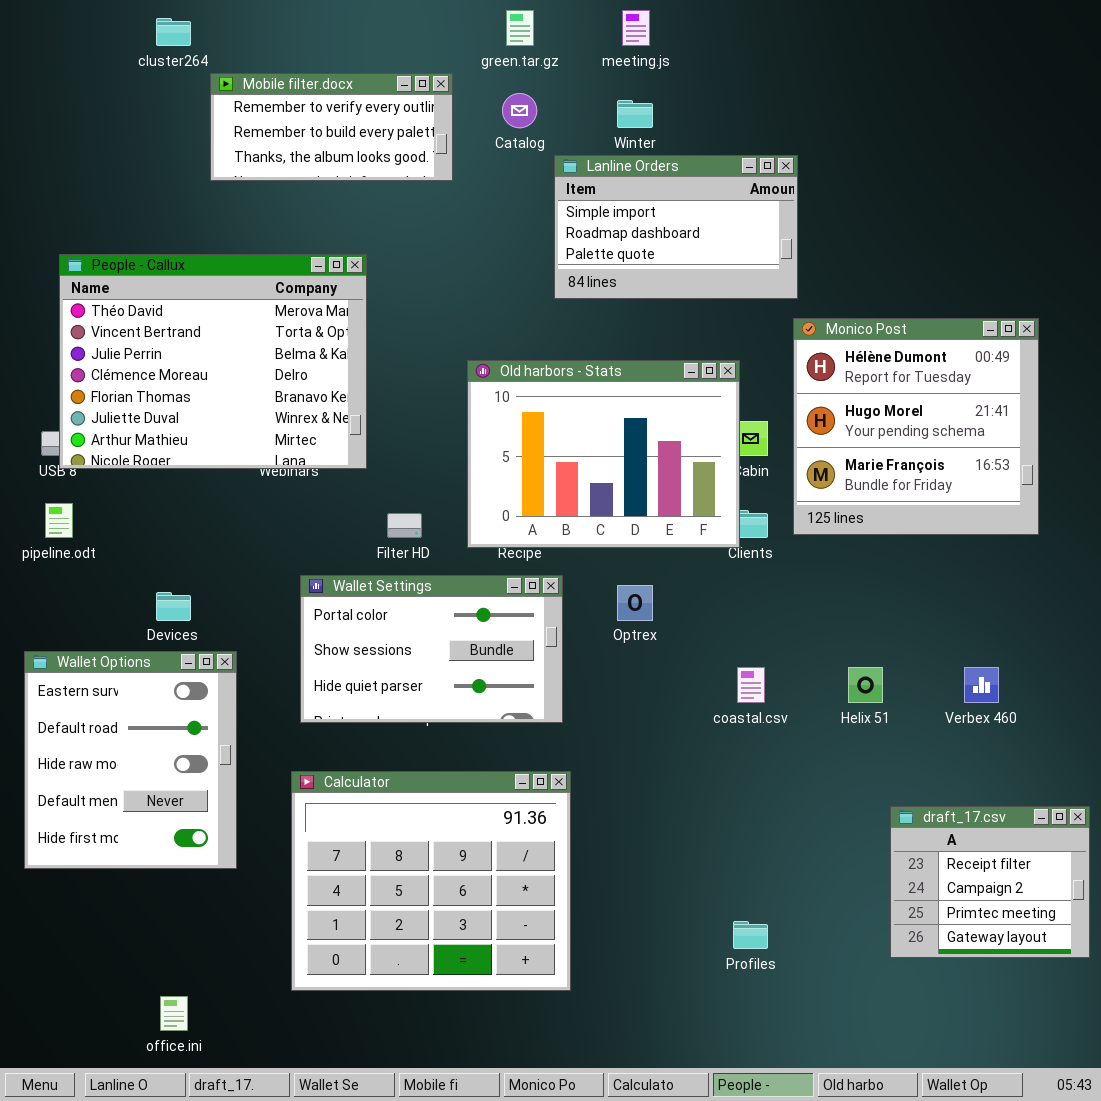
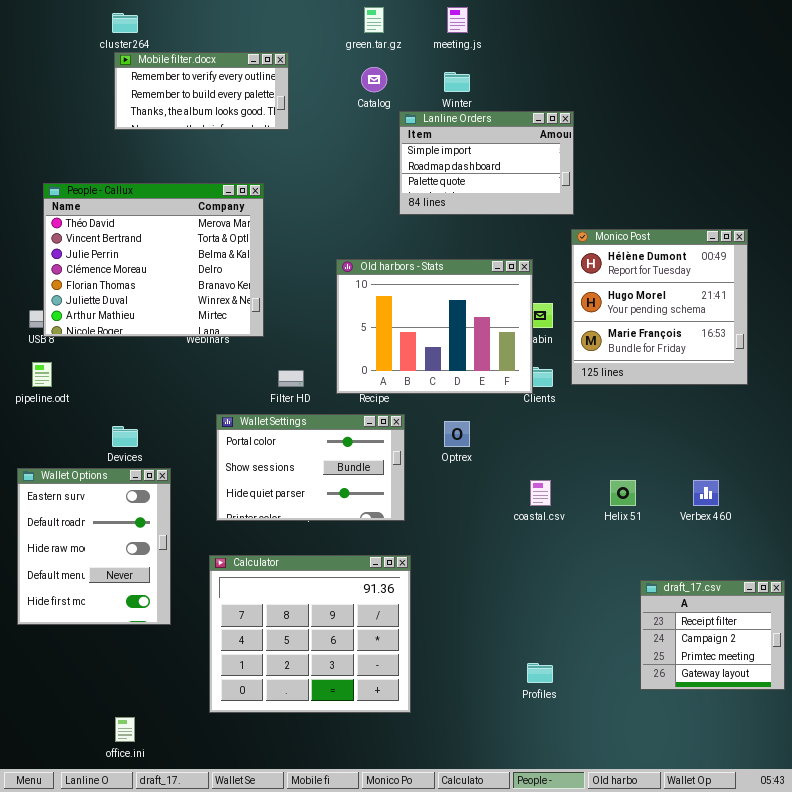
Mobile filter.docx: [210,73,453,181] -> [114,52,289,130], moved

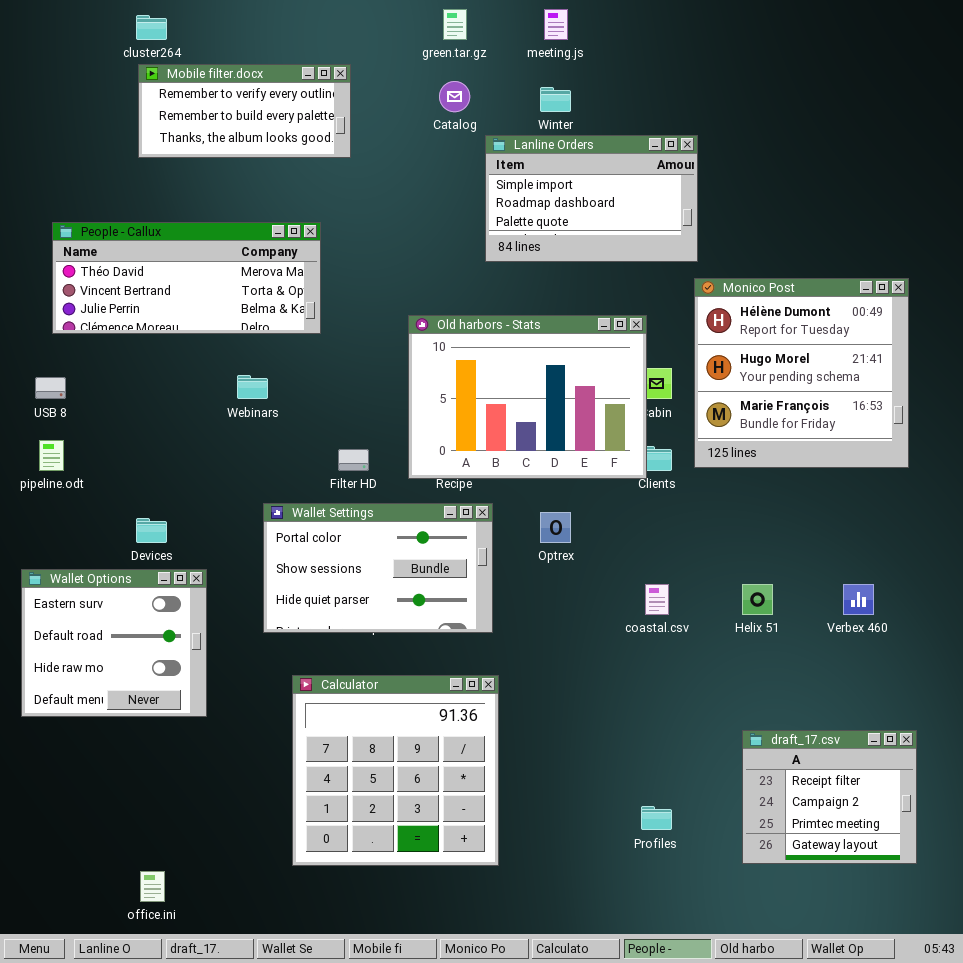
People - Callux: [43,183,264,337] -> [52,222,321,334], resized
Wallet Options: [17,468,171,625] -> [21,569,207,717], resized
Calculator: [209,555,411,713] -> [292,675,499,866], resized
draft_17.csv: [640,580,785,690] -> [742,730,917,864], moved

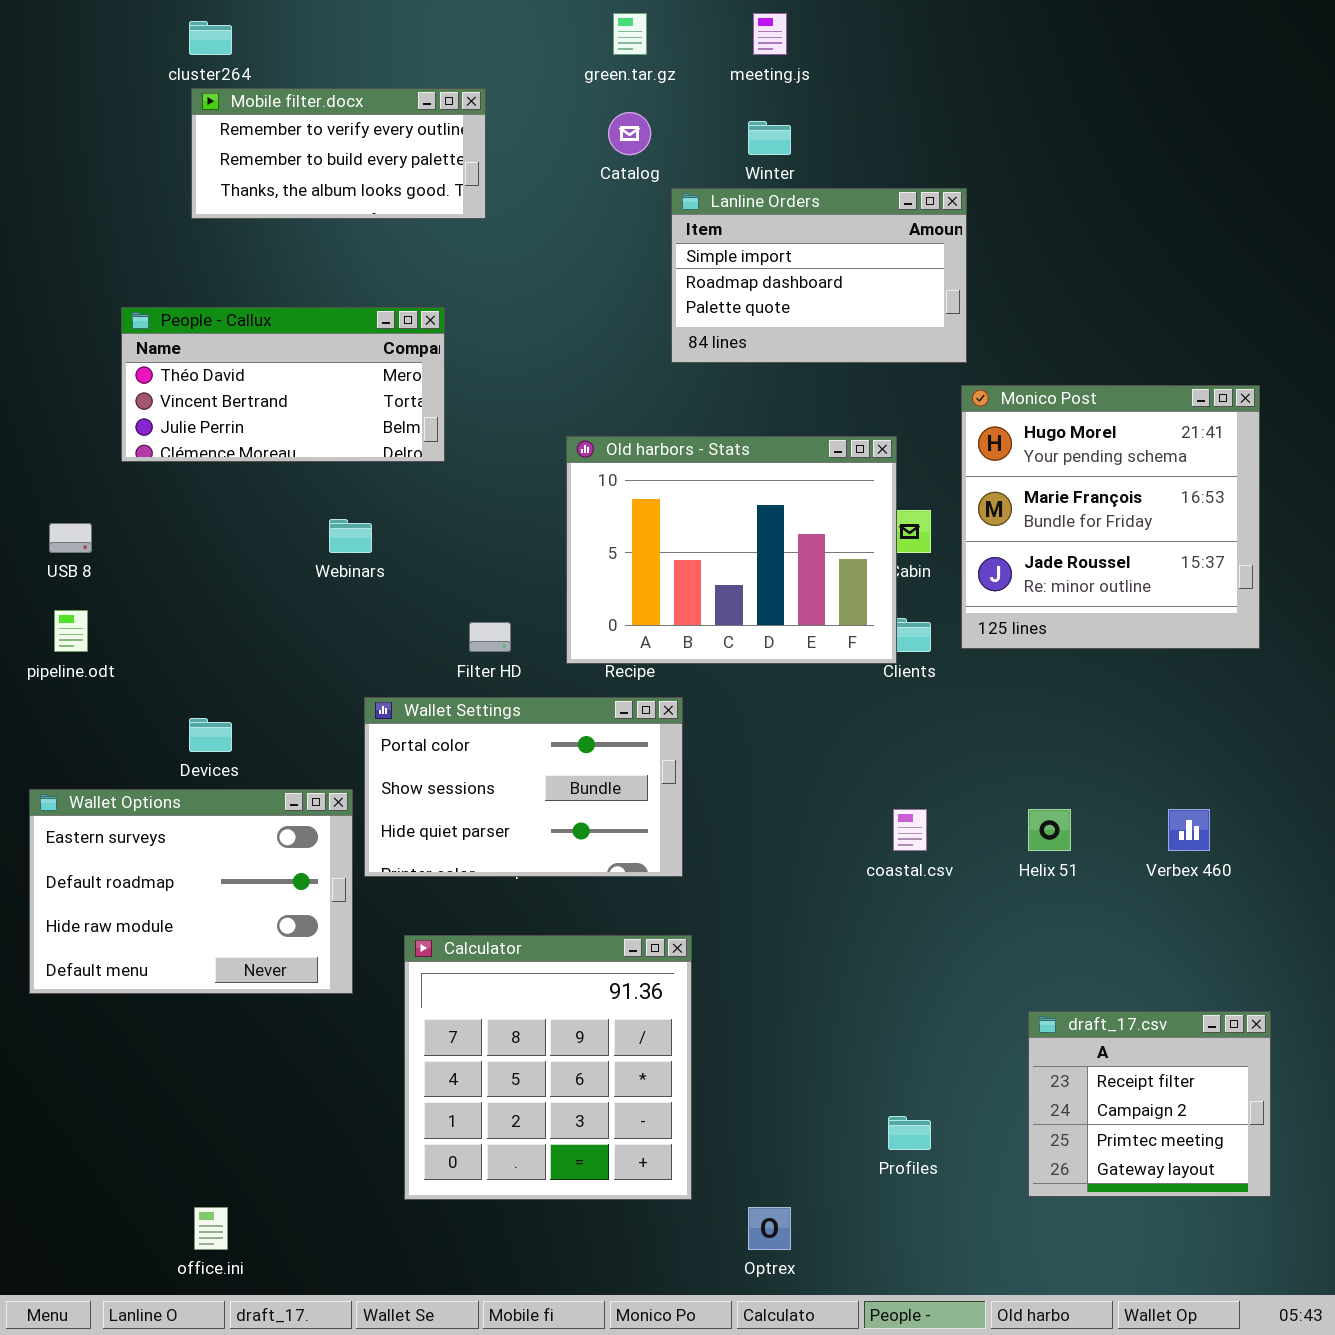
People - Callux: [52,222,321,334] -> [121,307,445,462], resized
Monico Post: [694,278,909,468] -> [961,385,1260,649], scrolled down 1 row
Optrex: [540,512,571,543] -> [748,1207,791,1250], moved
Wallet Options: [21,569,207,717] -> [29,789,353,994], resized

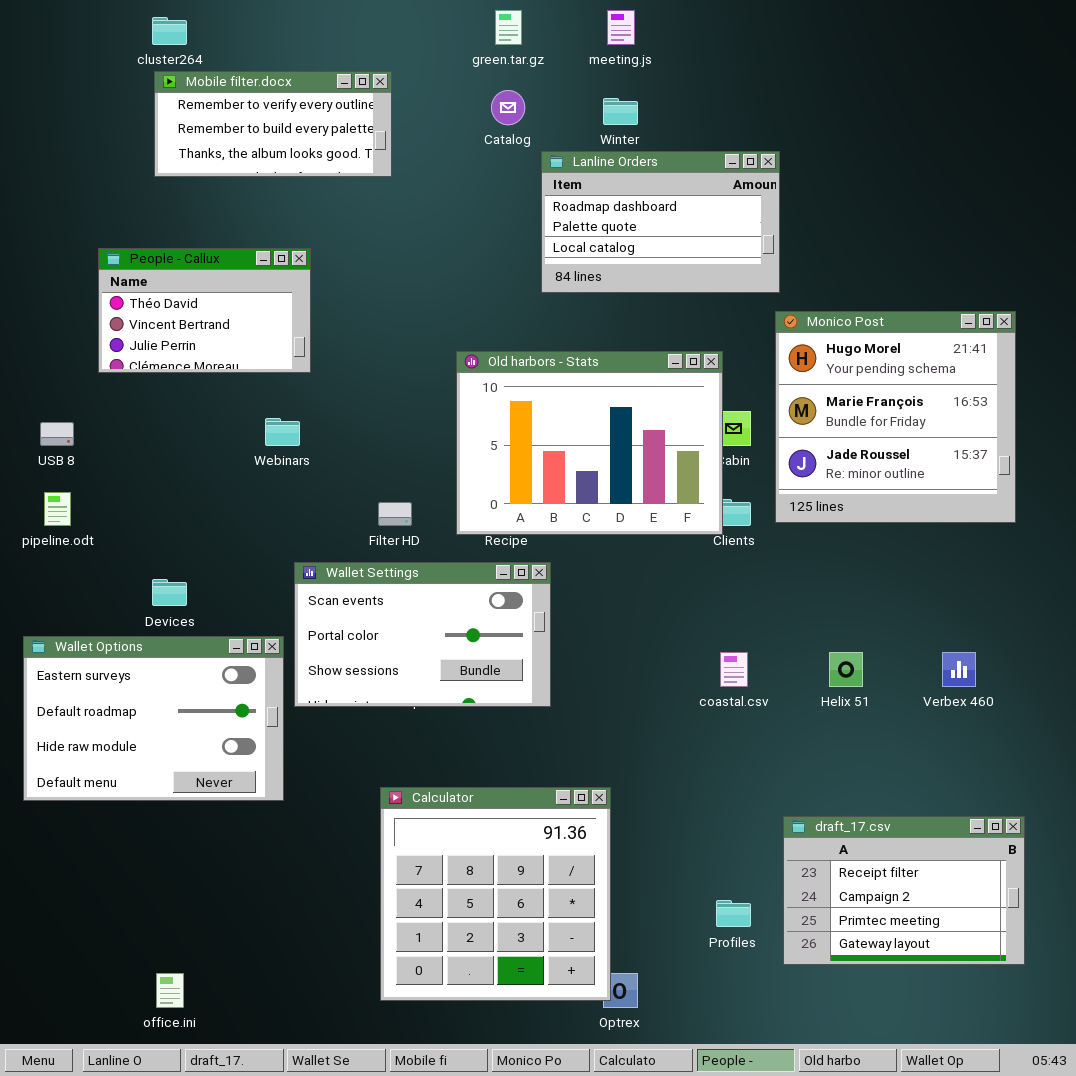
Lanline Orders: [671,188,967,363] -> [541,151,780,293], scrolled down 1 row
People - Callux: [121,307,445,462] -> [98,248,311,373], resized
Wallet Settings: [364,697,683,877] -> [294,562,551,707], scrolled up 1 row
Calculator: [404,935,692,1200] -> [380,787,611,1001], moved
draft_17.csv: [1028,1011,1271,1197] -> [783,816,1025,965], resized

